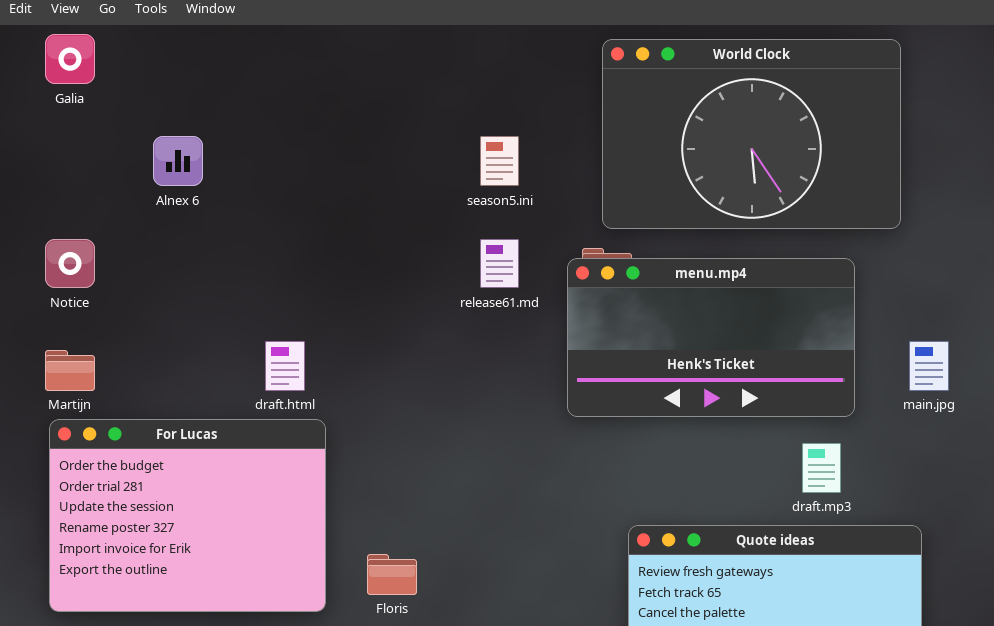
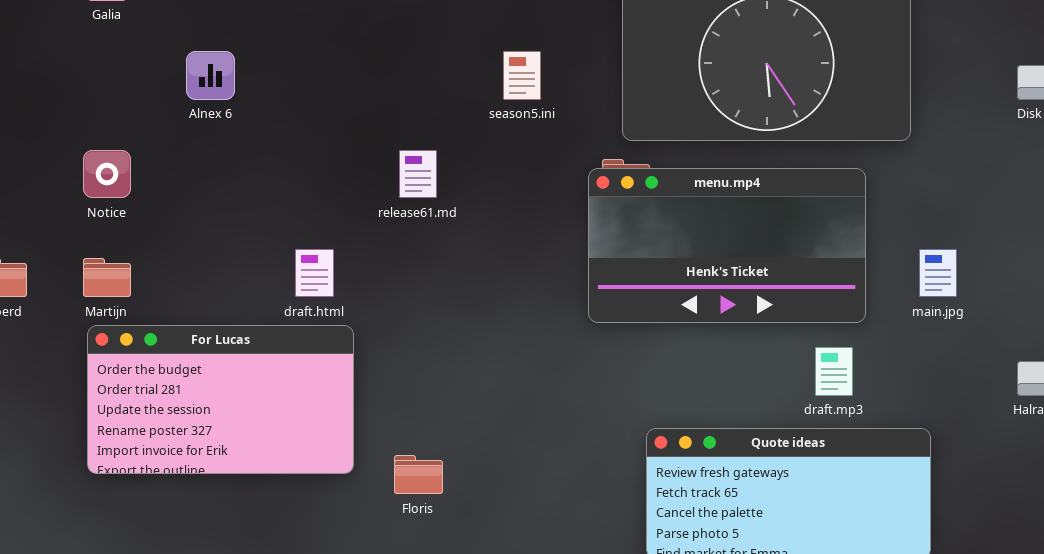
release61.md: [480,239,519,288] -> [399,150,437,198], moved
For Lucas: [49,419,326,612] -> [87,325,354,474], resized

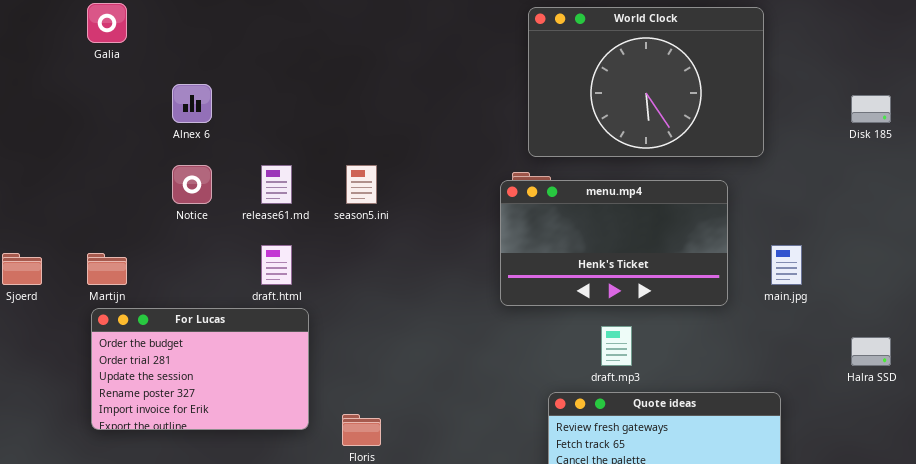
season5.ini: [503,51,541,100] -> [346,165,377,204], moved
Notice: [83,150,131,198] -> [172,165,212,204], moved
release61.md: [399,150,437,198] -> [261,165,292,204], moved
draft.mp3: [815,347,853,396] -> [601,326,632,366], moved

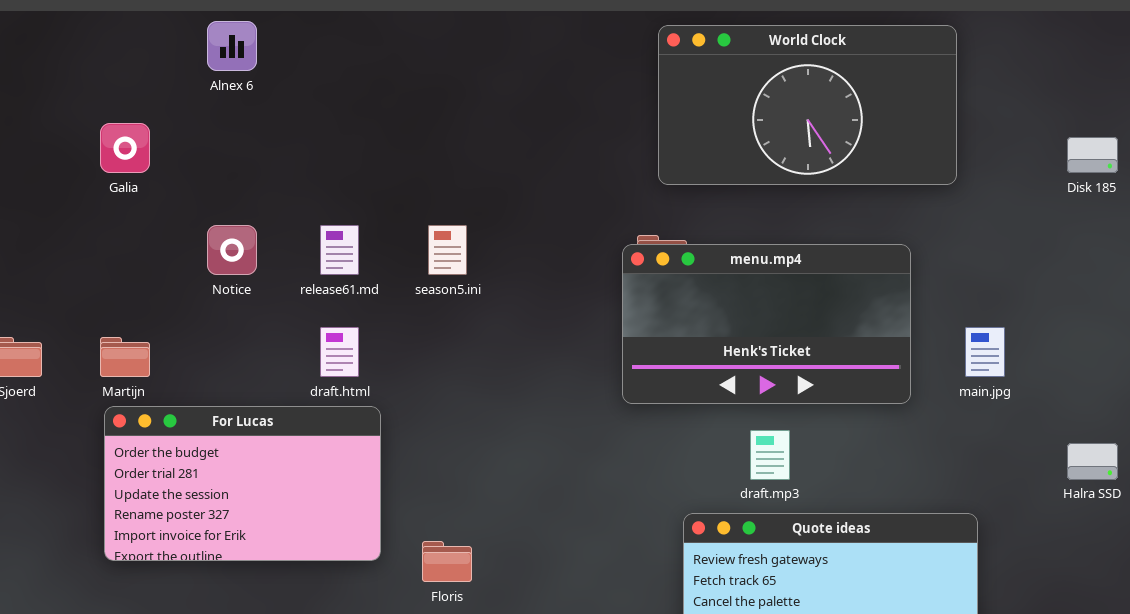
Galia: [87,3,127,43] -> [100,123,150,173], moved
World Clock: [528,7,764,157] -> [658,25,957,185], resized
Alnex 6: [172,84,212,123] -> [207,21,257,71], moved

